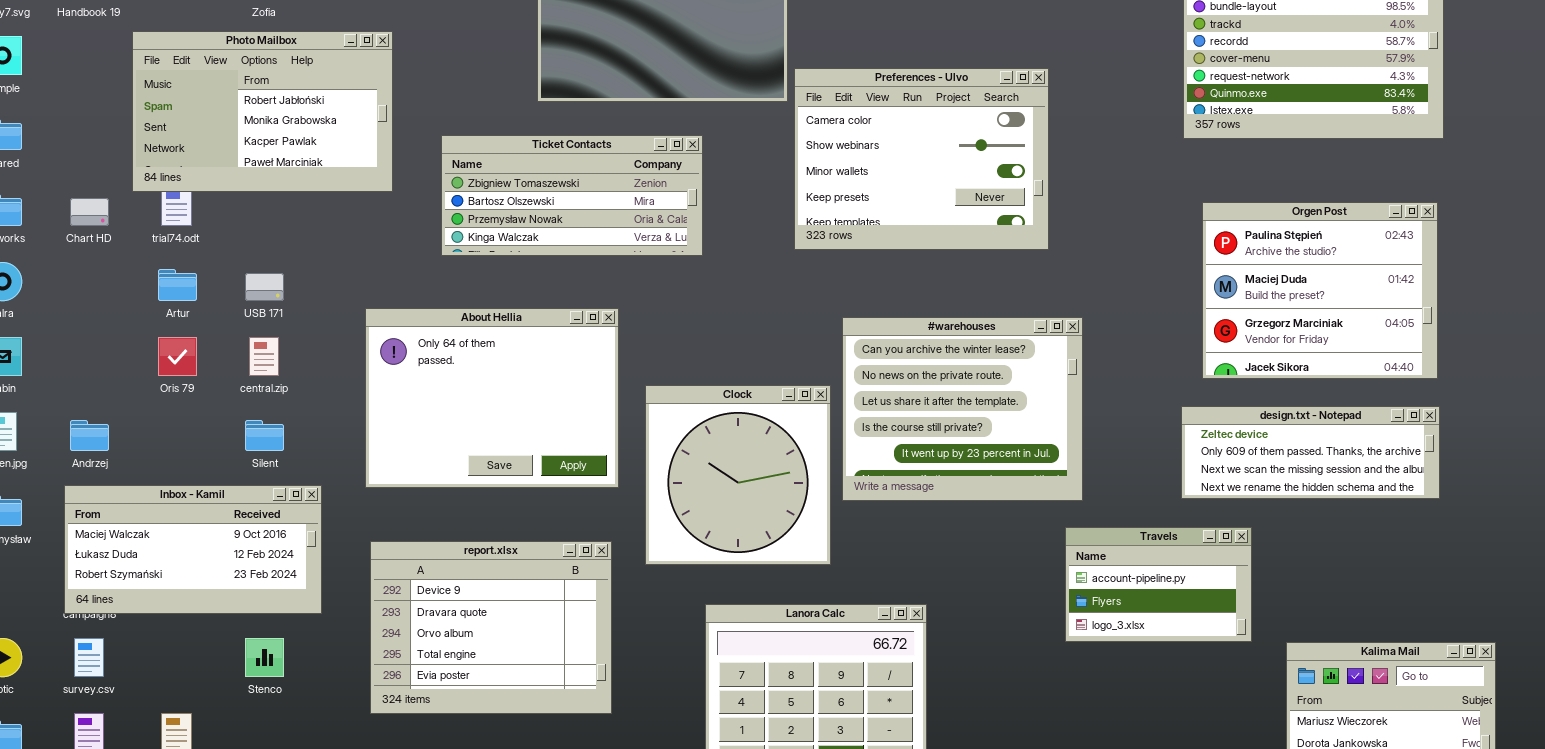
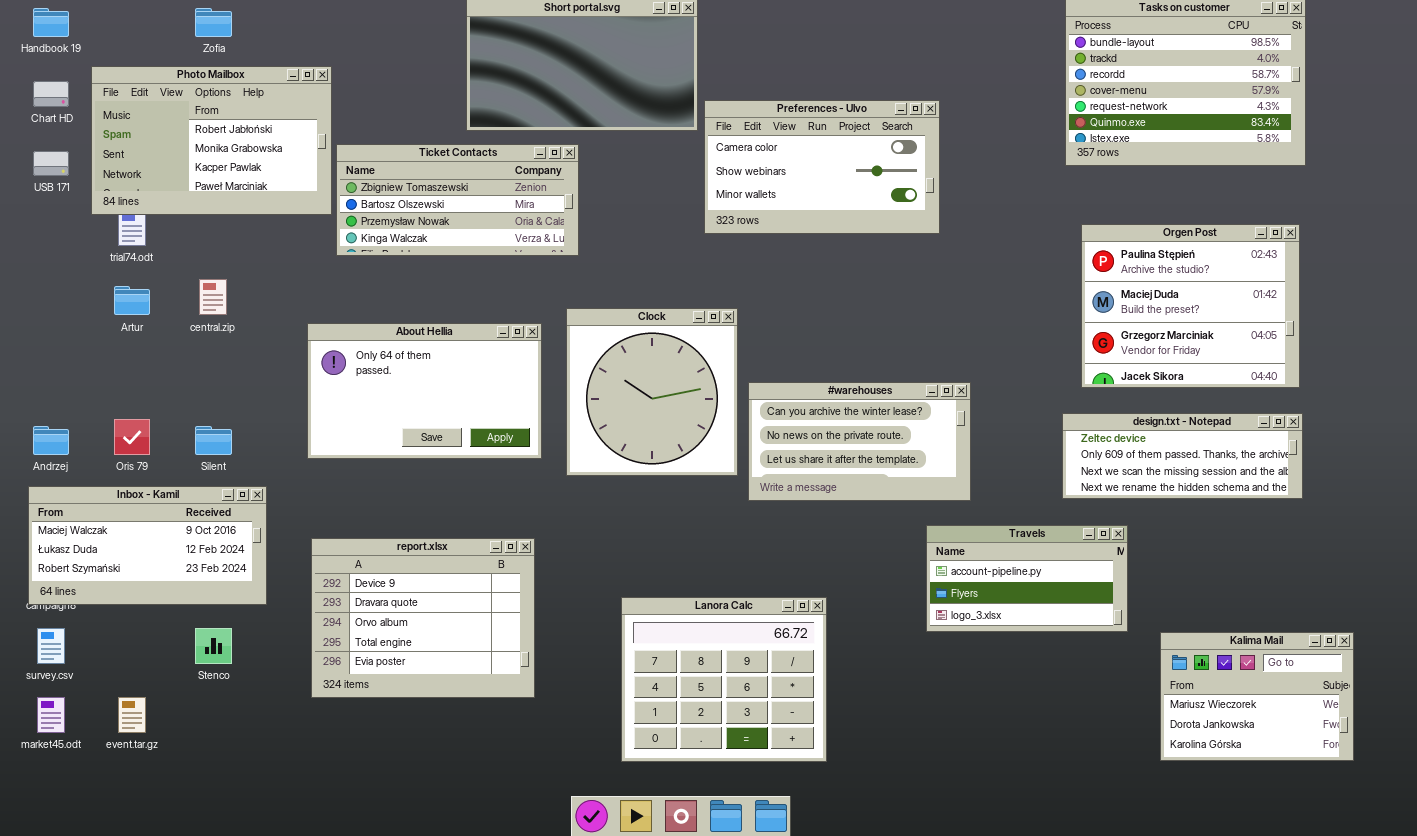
Preferences - Ulvo: [794,68,1049,250] -> [704,100,940,234], resized
Ticket Contacts: [441,135,703,256] -> [336,144,579,256], moved
Chart HD: [70,198,109,226] -> [33,81,69,107], moved
USB 171: [245,273,284,301] -> [33,151,69,176], moved
About Hellia: [365,308,619,488] -> [307,323,542,459], resized
#warehouses: [842,317,1083,501] -> [748,382,971,501], resized
Oris 79: [158,337,197,376] -> [114,419,150,455], moved
central.zip: [249,337,279,376] -> [199,279,227,315], moved
Clock: [645,385,831,565] -> [566,308,738,476], moved
Travels: [1065,527,1252,642] -> [926,525,1128,632], resized

